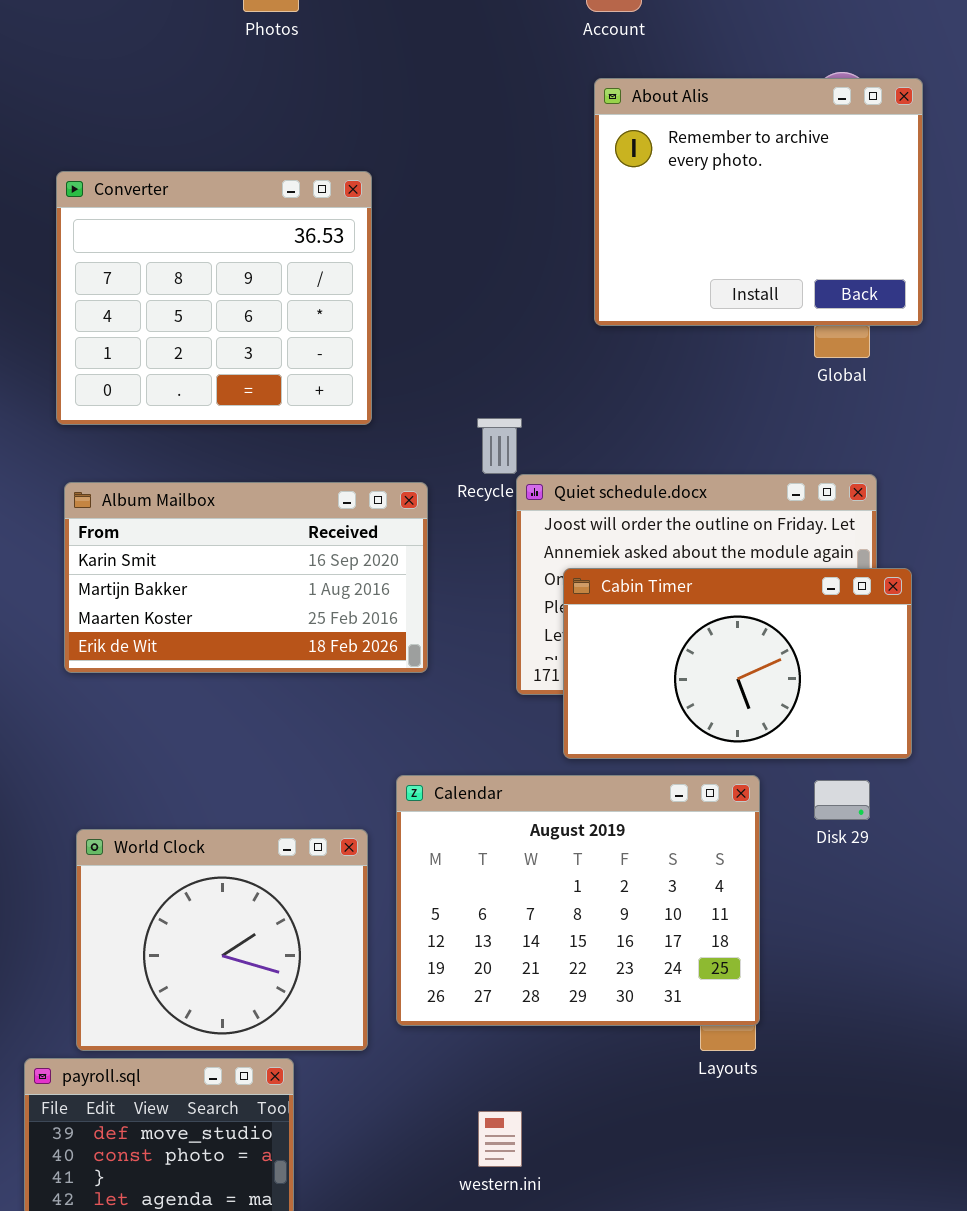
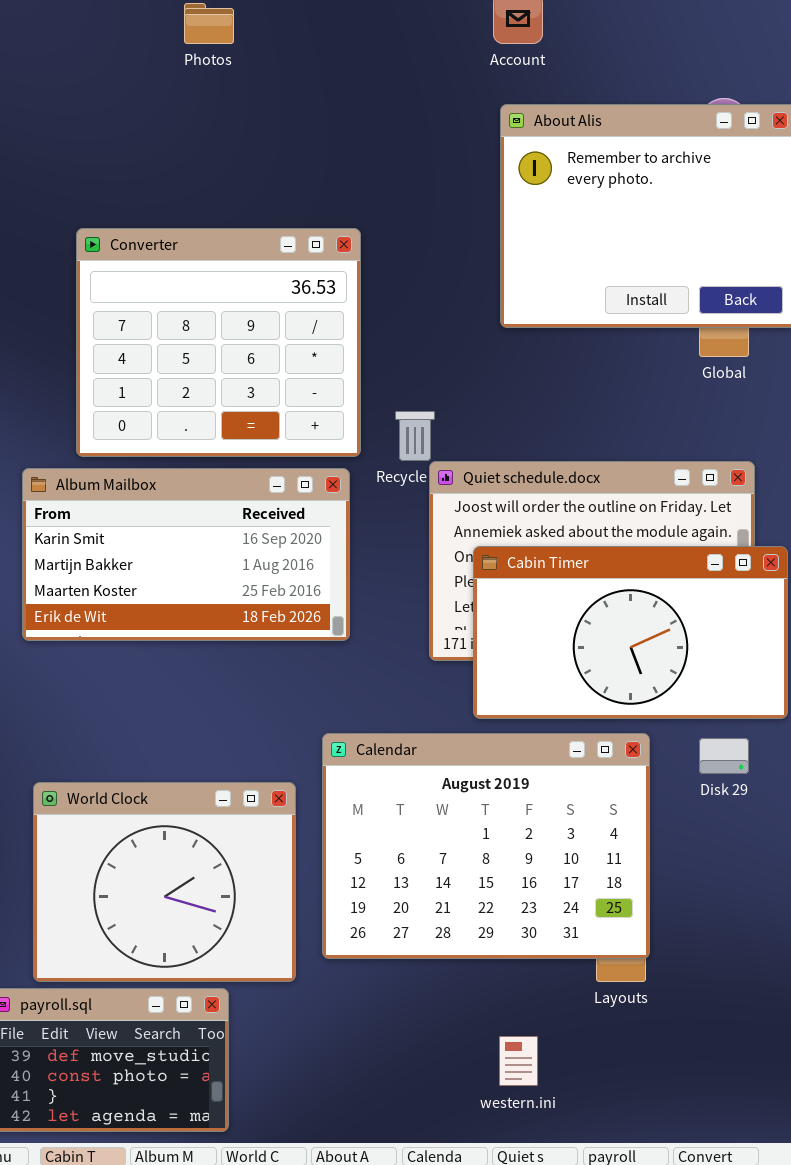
Converter: [56,171,372,425] -> [76,228,361,457], moved
western.ini: [478,1111,522,1167] -> [499,1036,538,1086], moved

